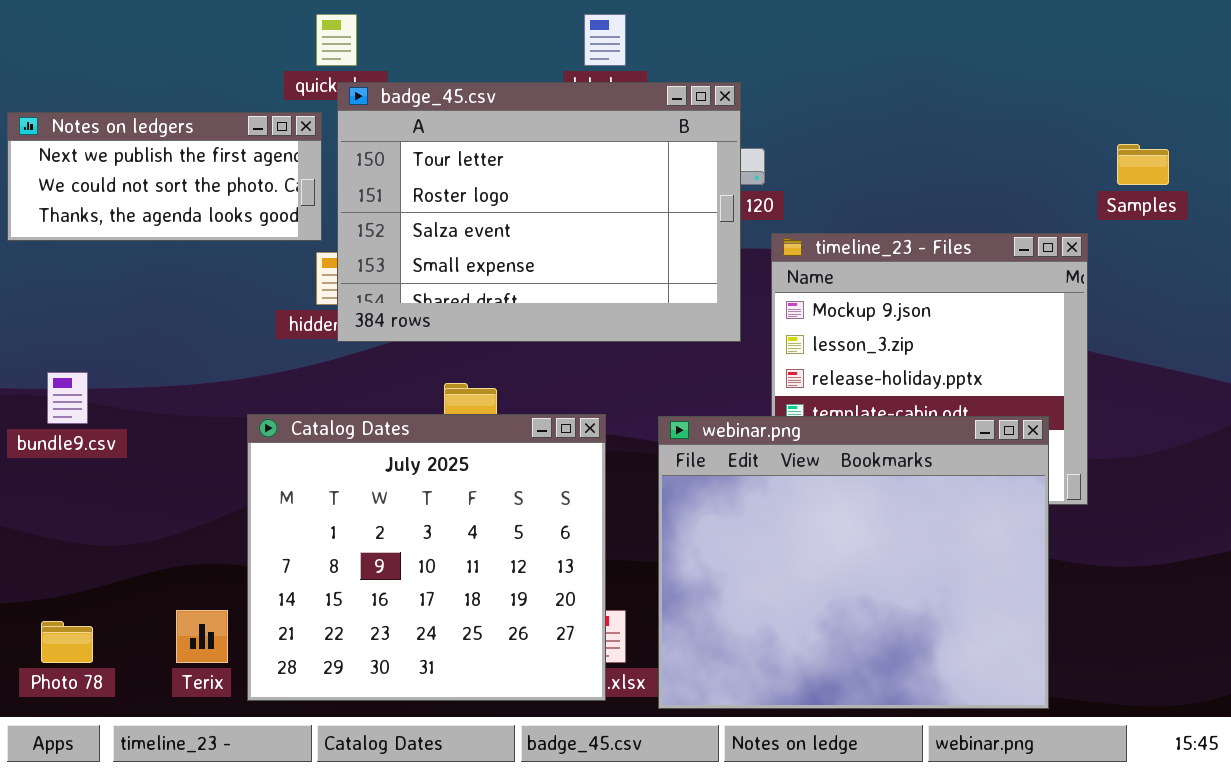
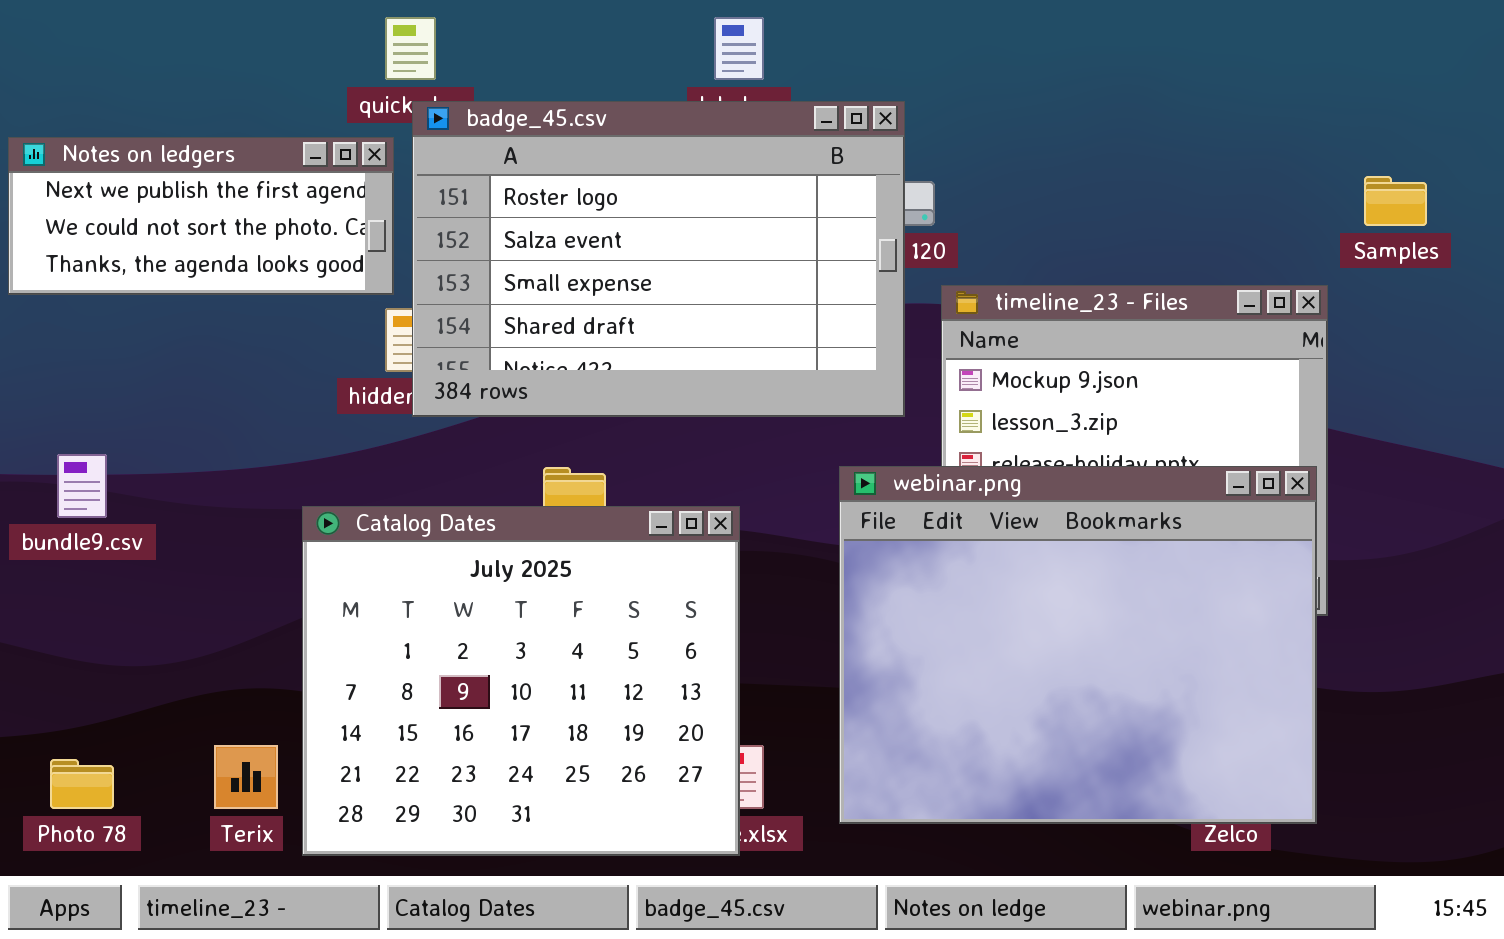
badge_45.csv: [337,82,741,342] -> [412,101,905,417], scrolled down 1 row
webinar.png: [658,416,1049,709] -> [839,466,1317,824], moved

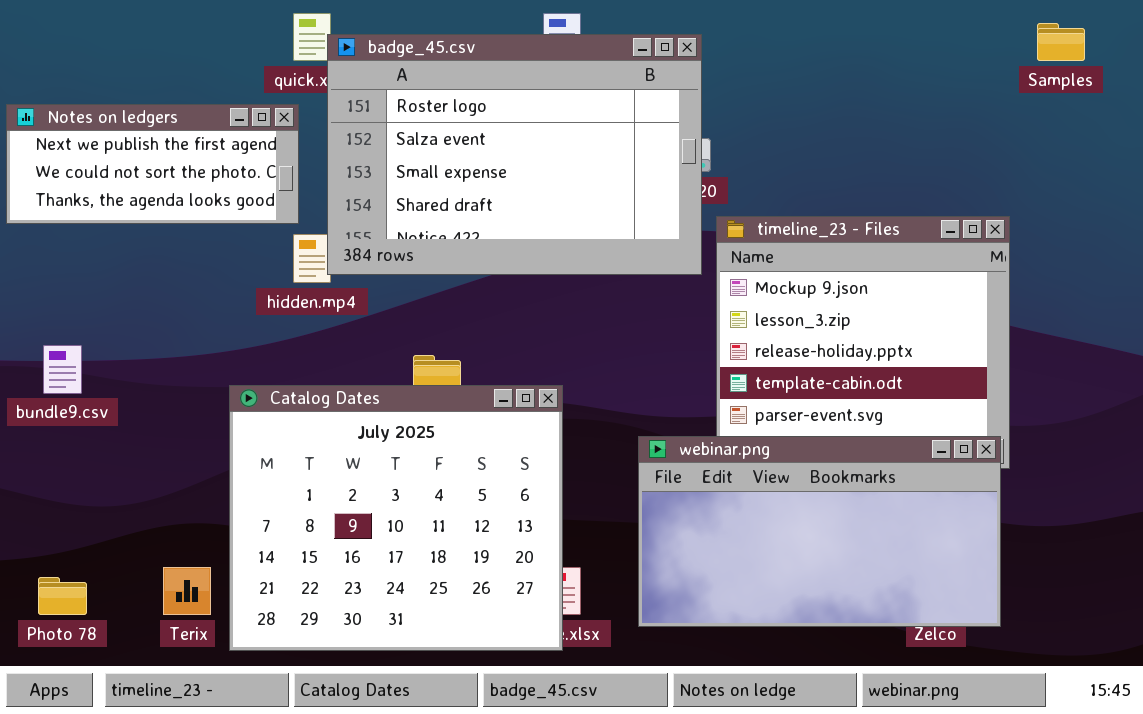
badge_45.csv: [412,101,905,417] -> [327,34,702,275], moved
Samples: [1364,176,1427,226] -> [1037,23,1085,61], moved
webinar.png: [839,466,1317,824] -> [638,436,1001,627], resized

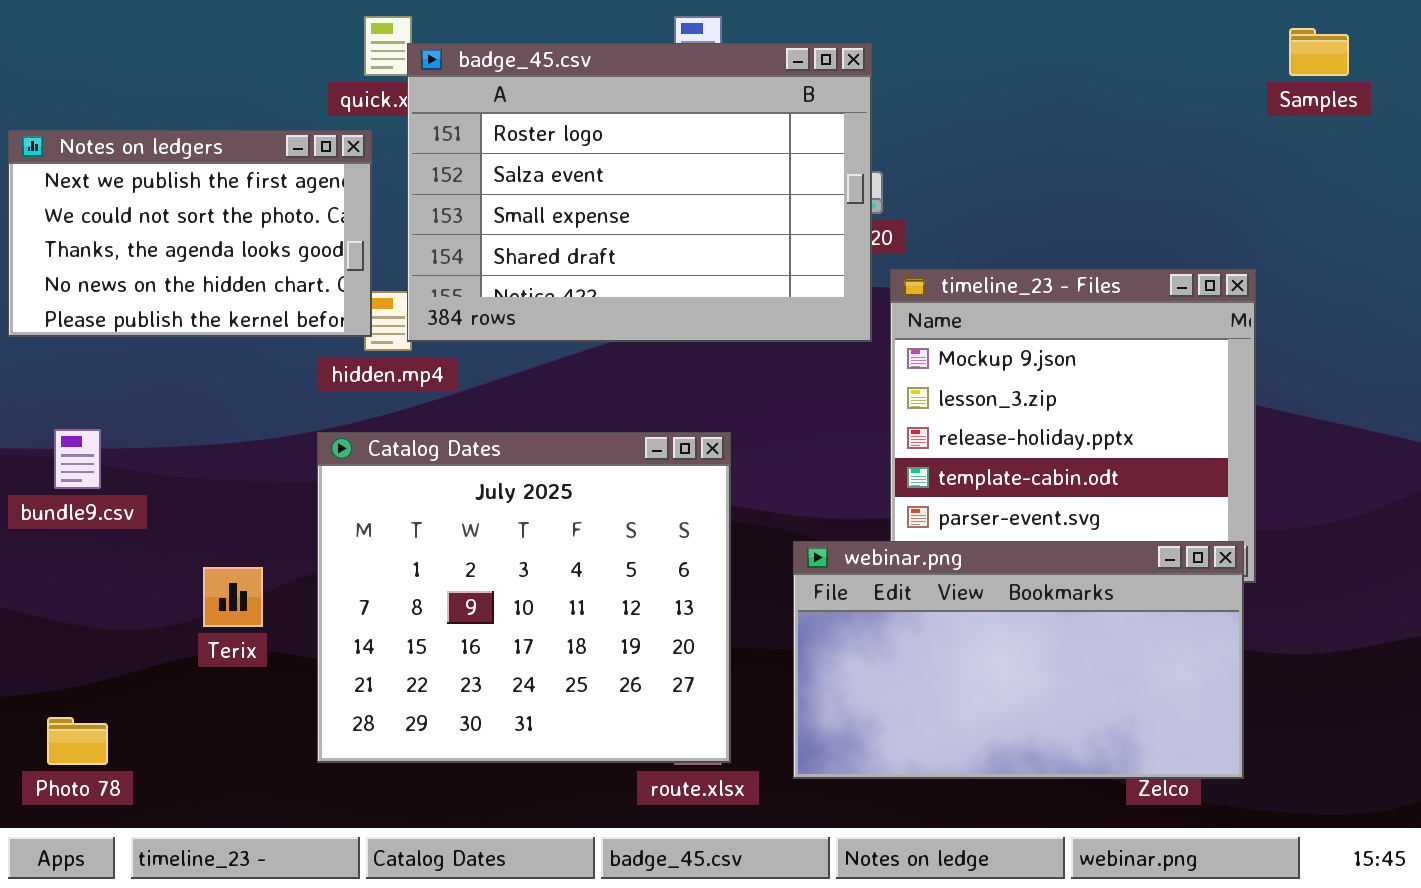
Notes on ledgers: [6,104,299,224] -> [8,130,372,337], resized
Catalog Dates: [229,385,563,651] -> [317,432,731,763], moved
Terix: [163,567,211,615] -> [203,567,263,627], moved

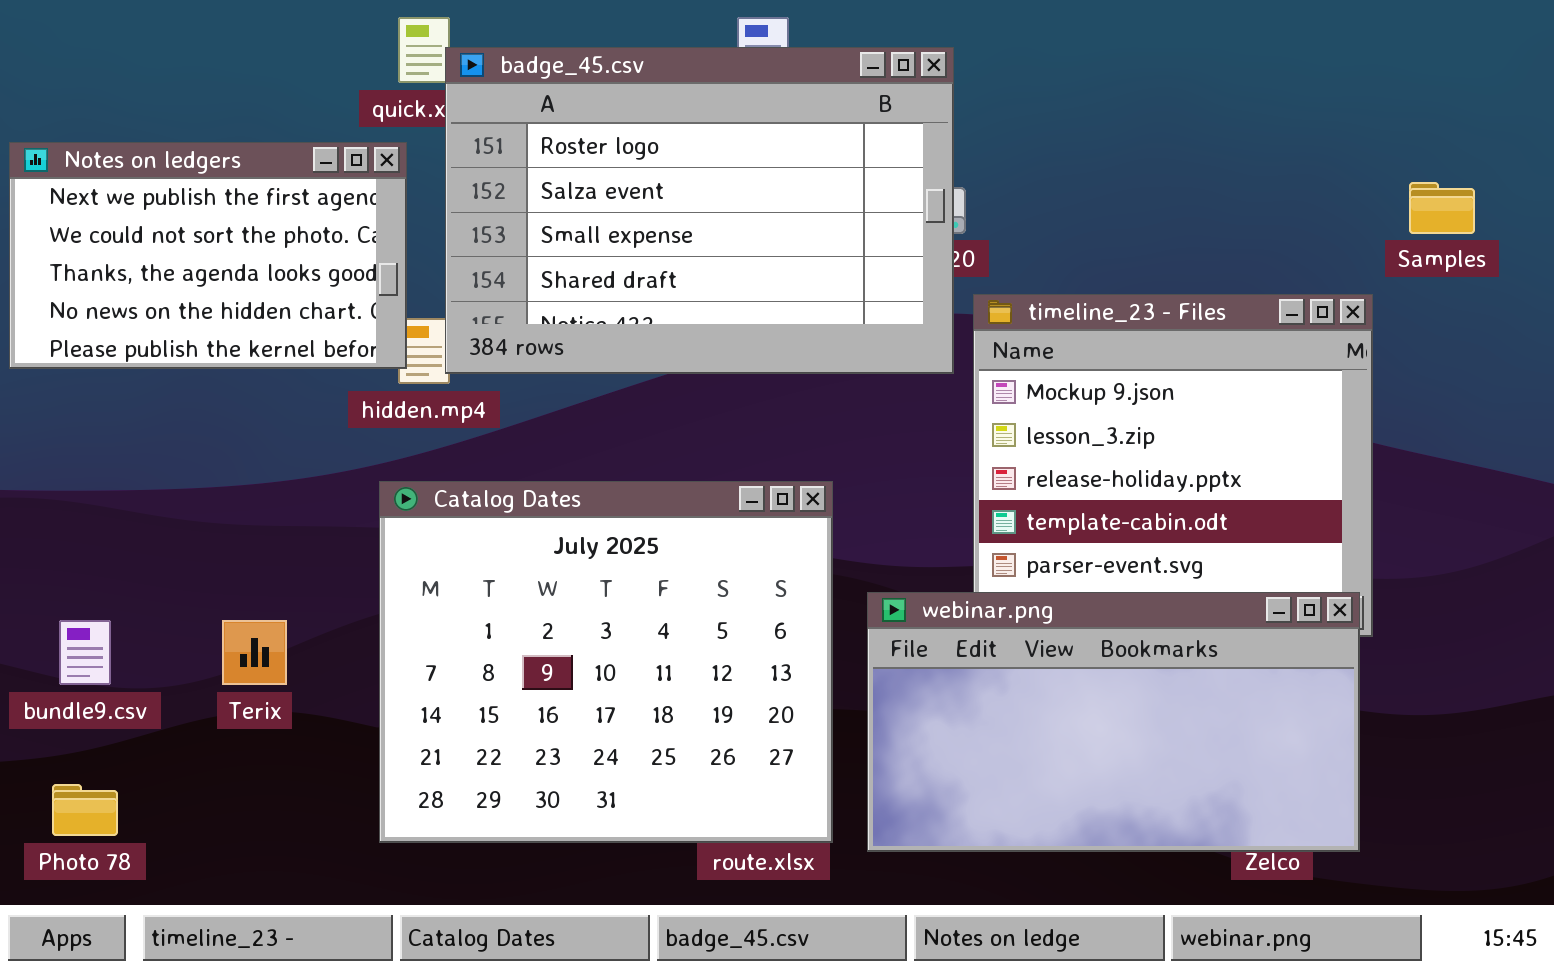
Samples: [1289,28,1349,76] -> [1409,182,1475,234], moved
bundle9.csv: [54,429,101,489] -> [59,620,111,685], moved
Catalog Dates: [317,432,731,763] -> [379,481,833,843], moved

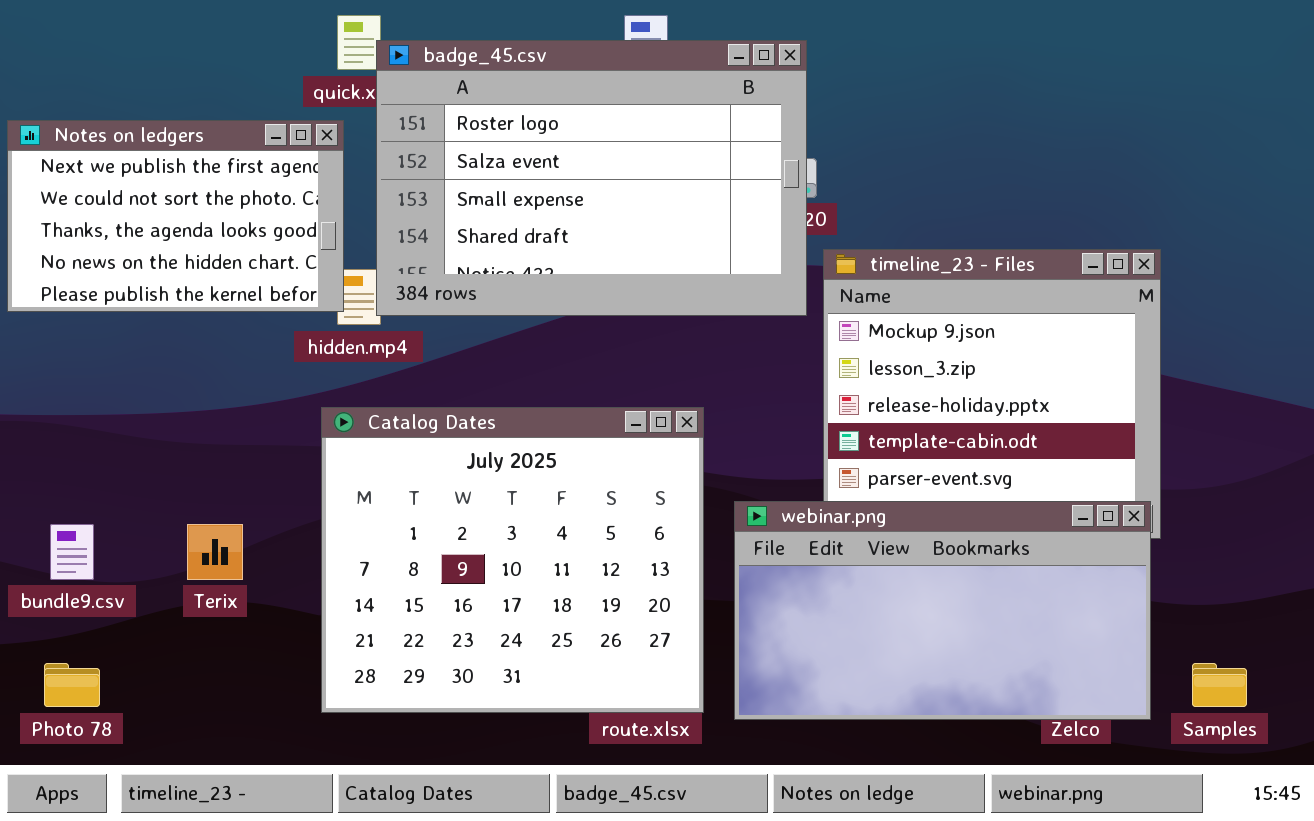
Samples: [1409,182,1475,234] -> [1192,663,1247,707], moved

